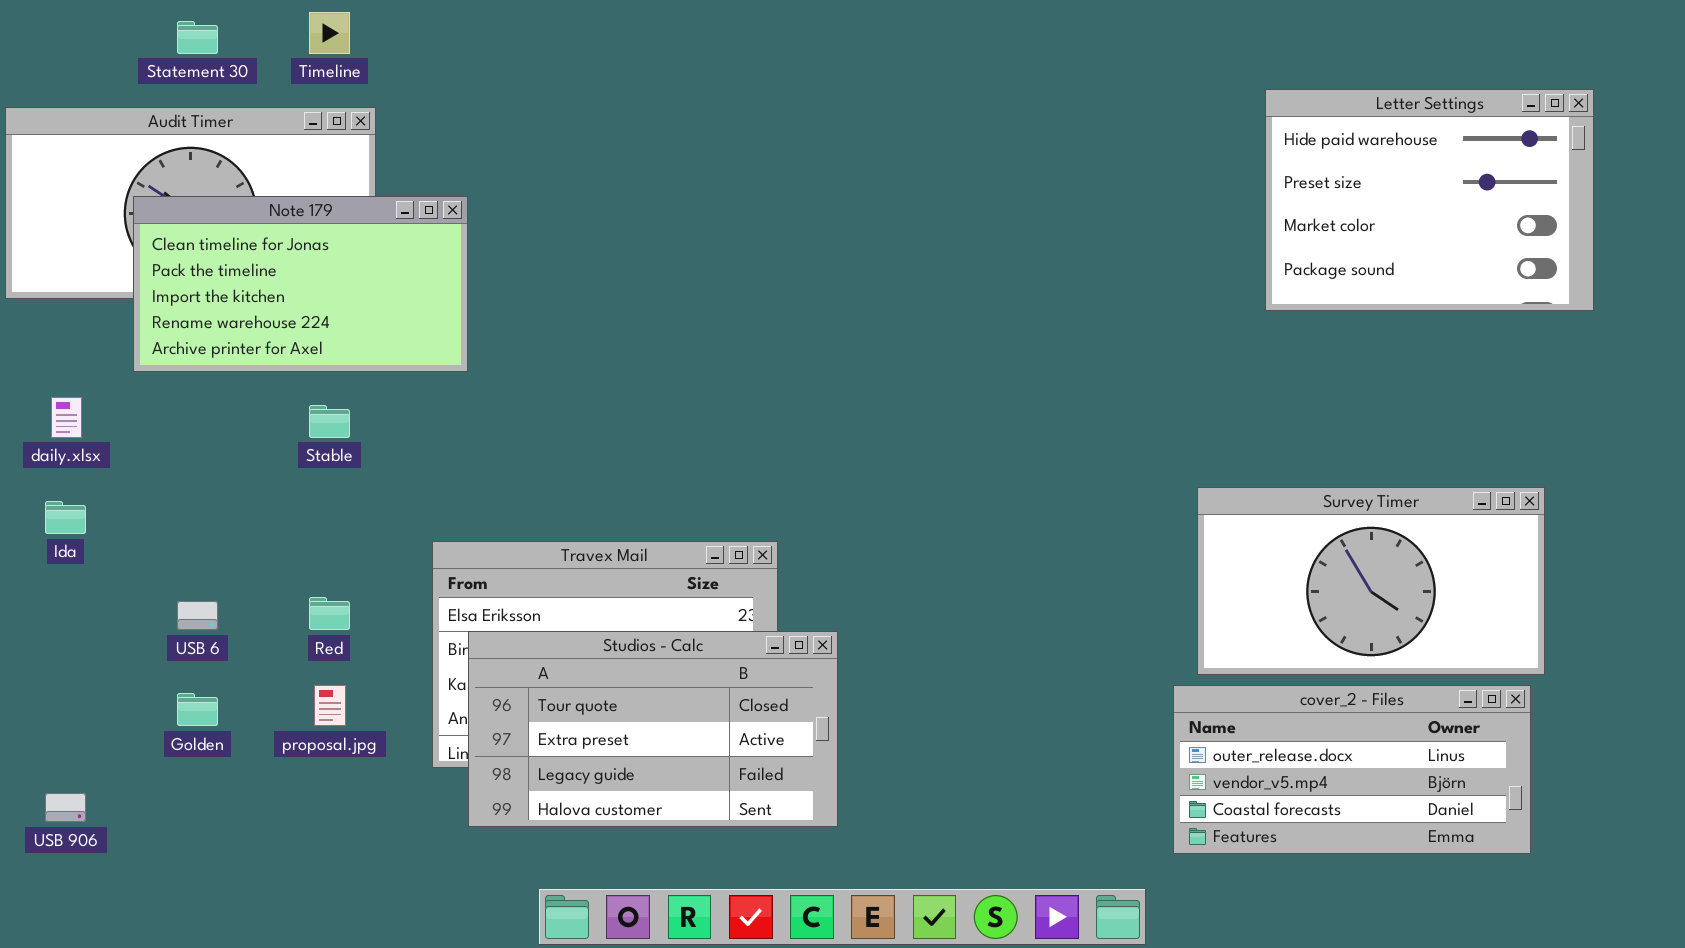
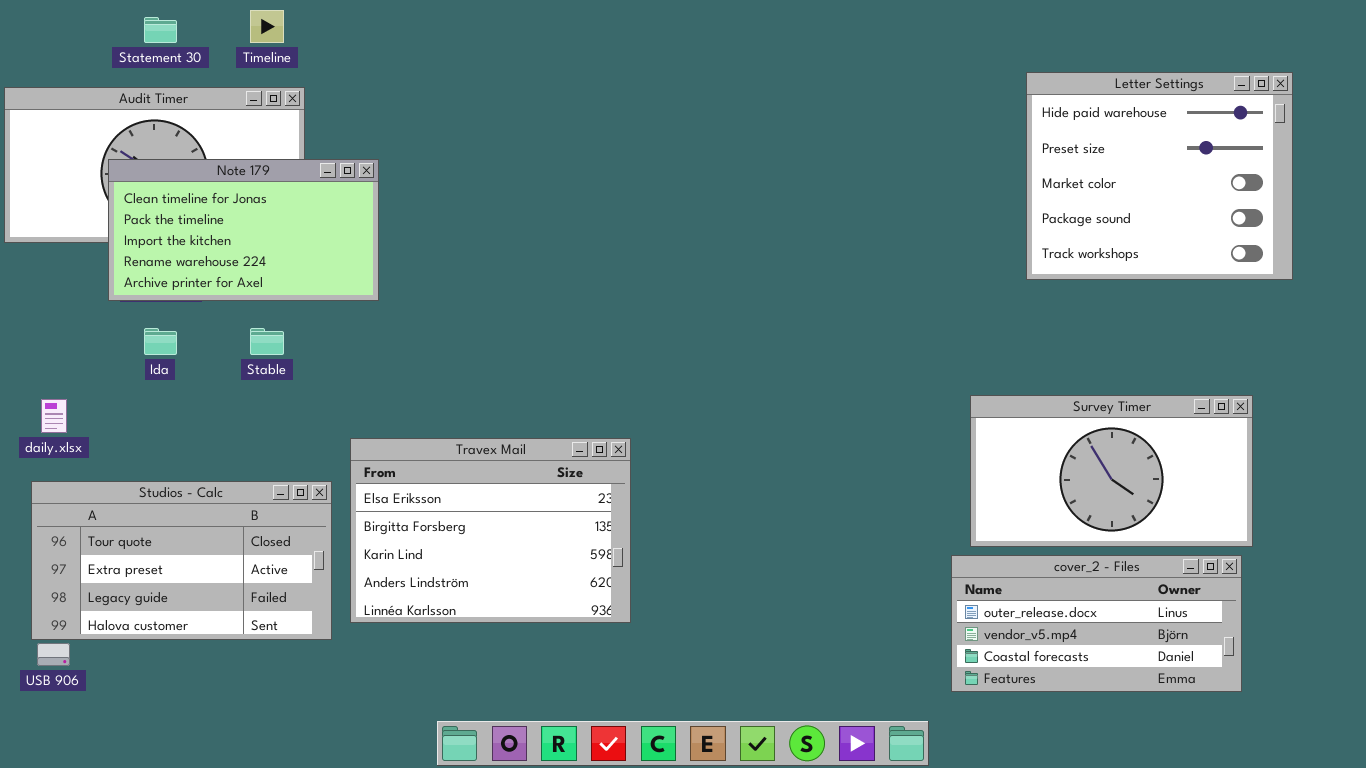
Letter Settings: [1265,89,1594,311] -> [1026,72,1293,280], resized
daily.xlsx: [51,397,82,438] -> [41,399,67,433], moved
Ida: [45,501,86,534] -> [144,328,177,355], moved
Studios - Calc: [468,631,838,827] -> [31,481,332,640], moved

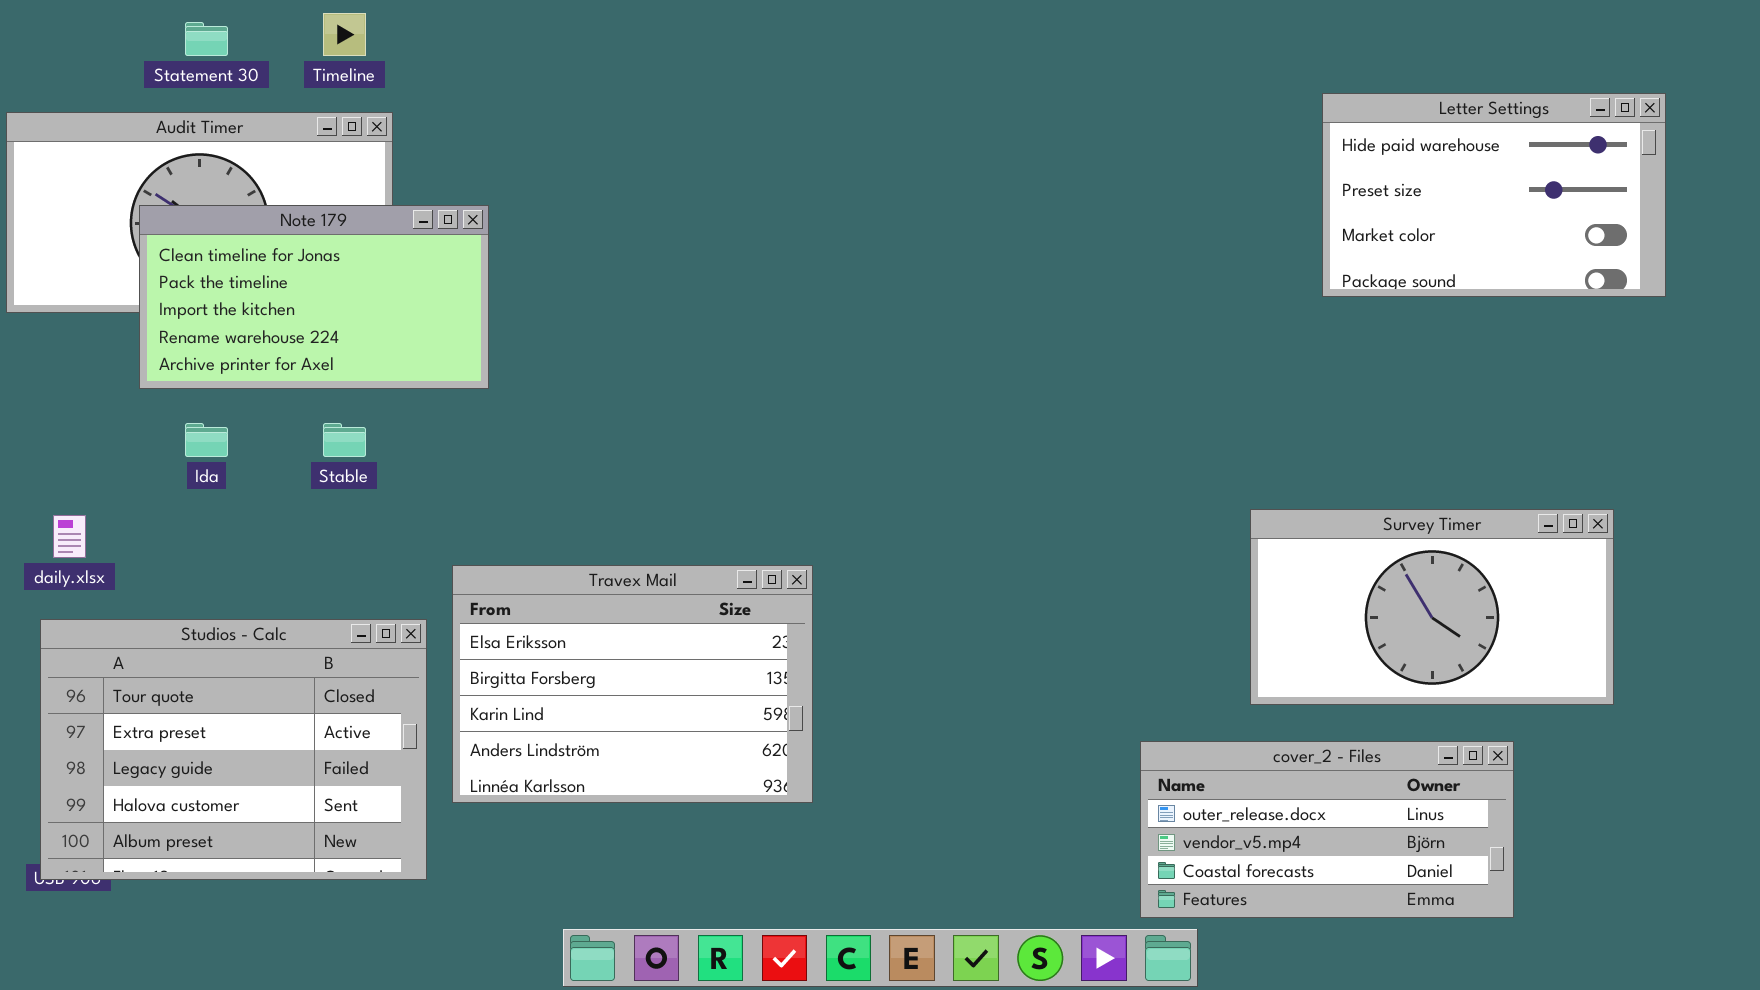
Letter Settings: [1026,72,1293,280] -> [1322,93,1666,297], resized
Studios - Calc: [31,481,332,640] -> [40,619,427,880], resized
cover_2 - Files: [951,555,1242,692] -> [1140,741,1514,918], moved

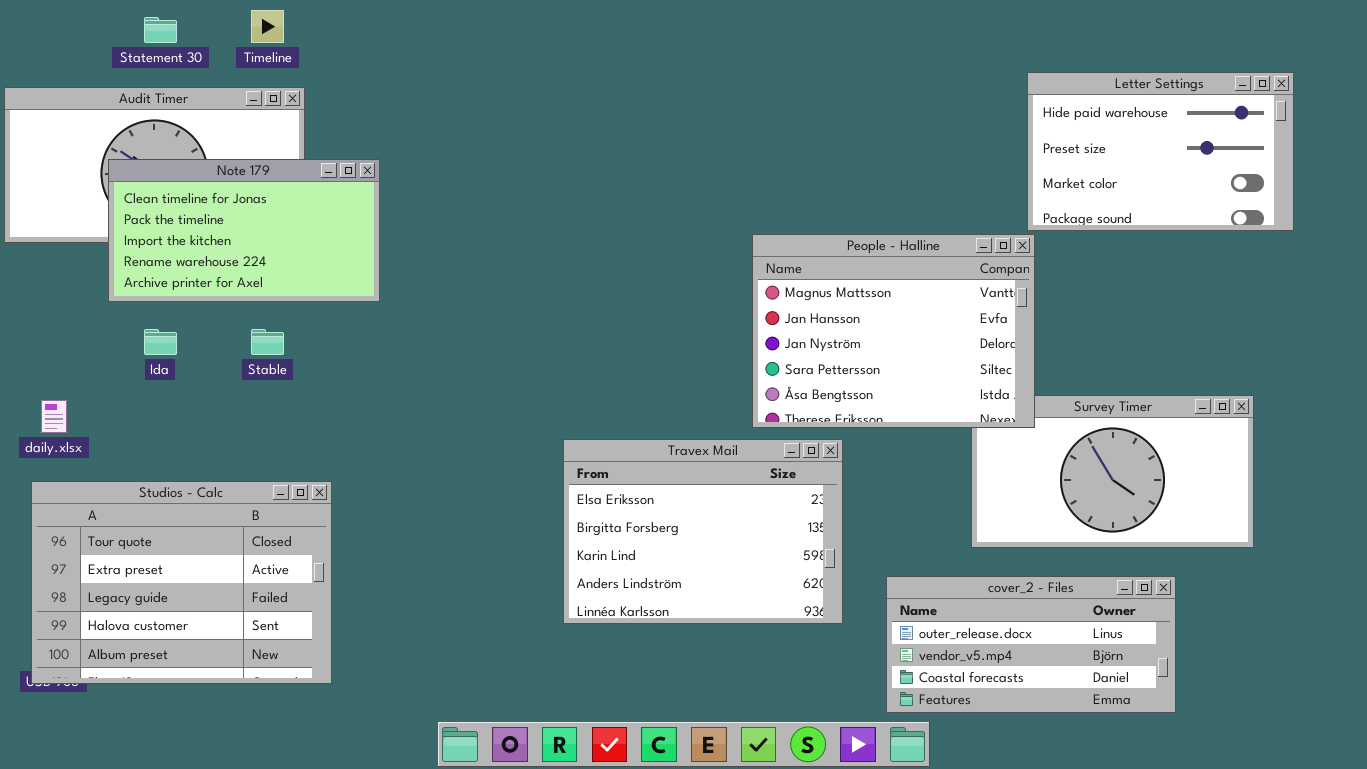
People - Halline: none -> [752,234,1035,428], opened
Travex Mail: [452,565,813,803] -> [563,439,843,624], moved

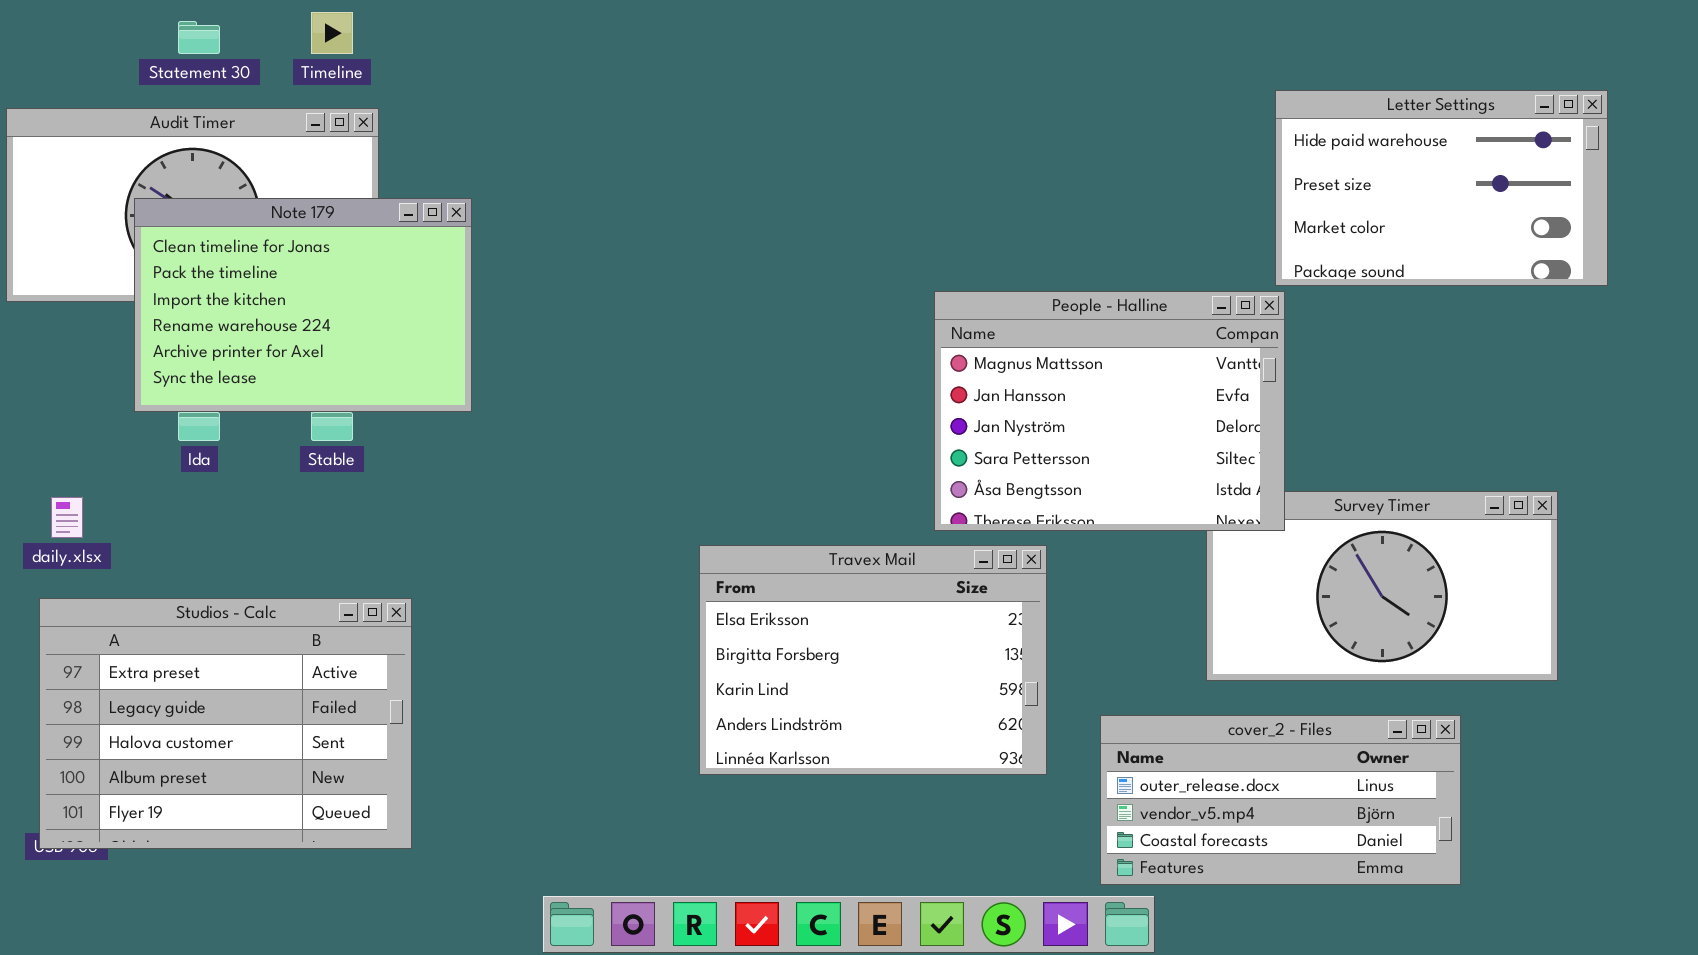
Note 179: [108,159,380,302] -> [134,198,472,412], resized
Studios - Calc: [31,481,332,684] -> [39,598,412,849], scrolled down 1 row

